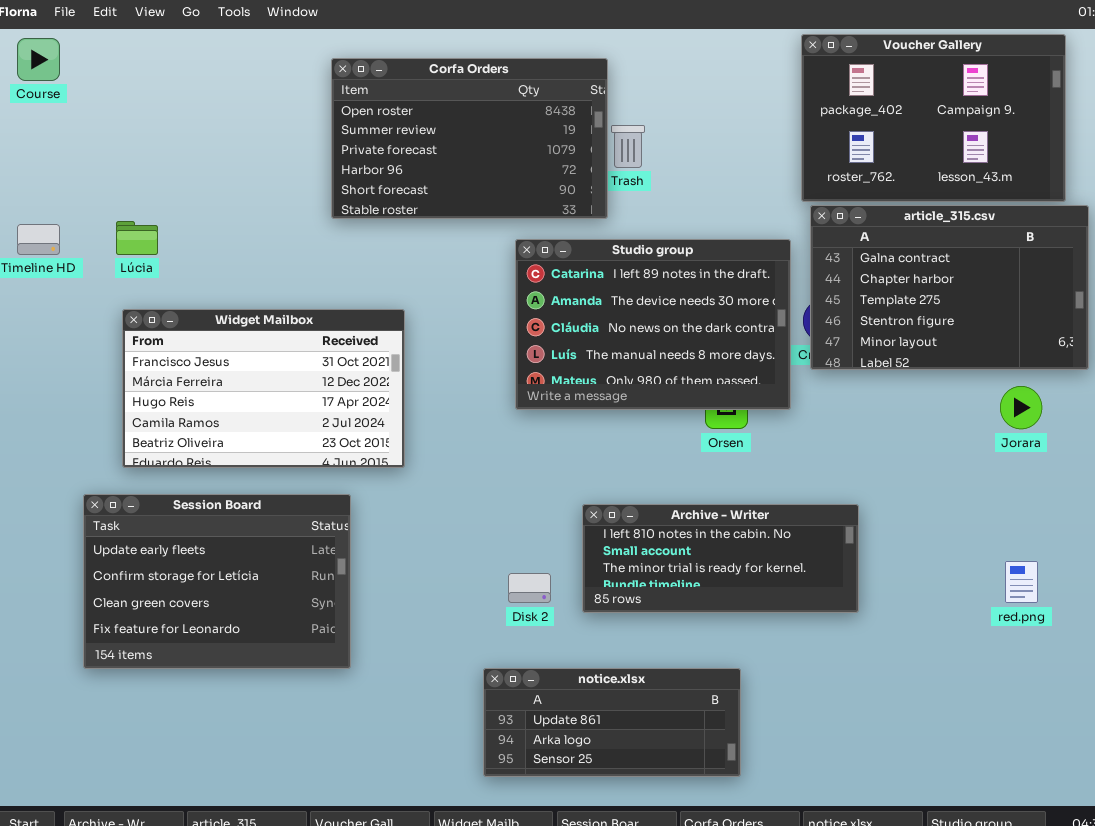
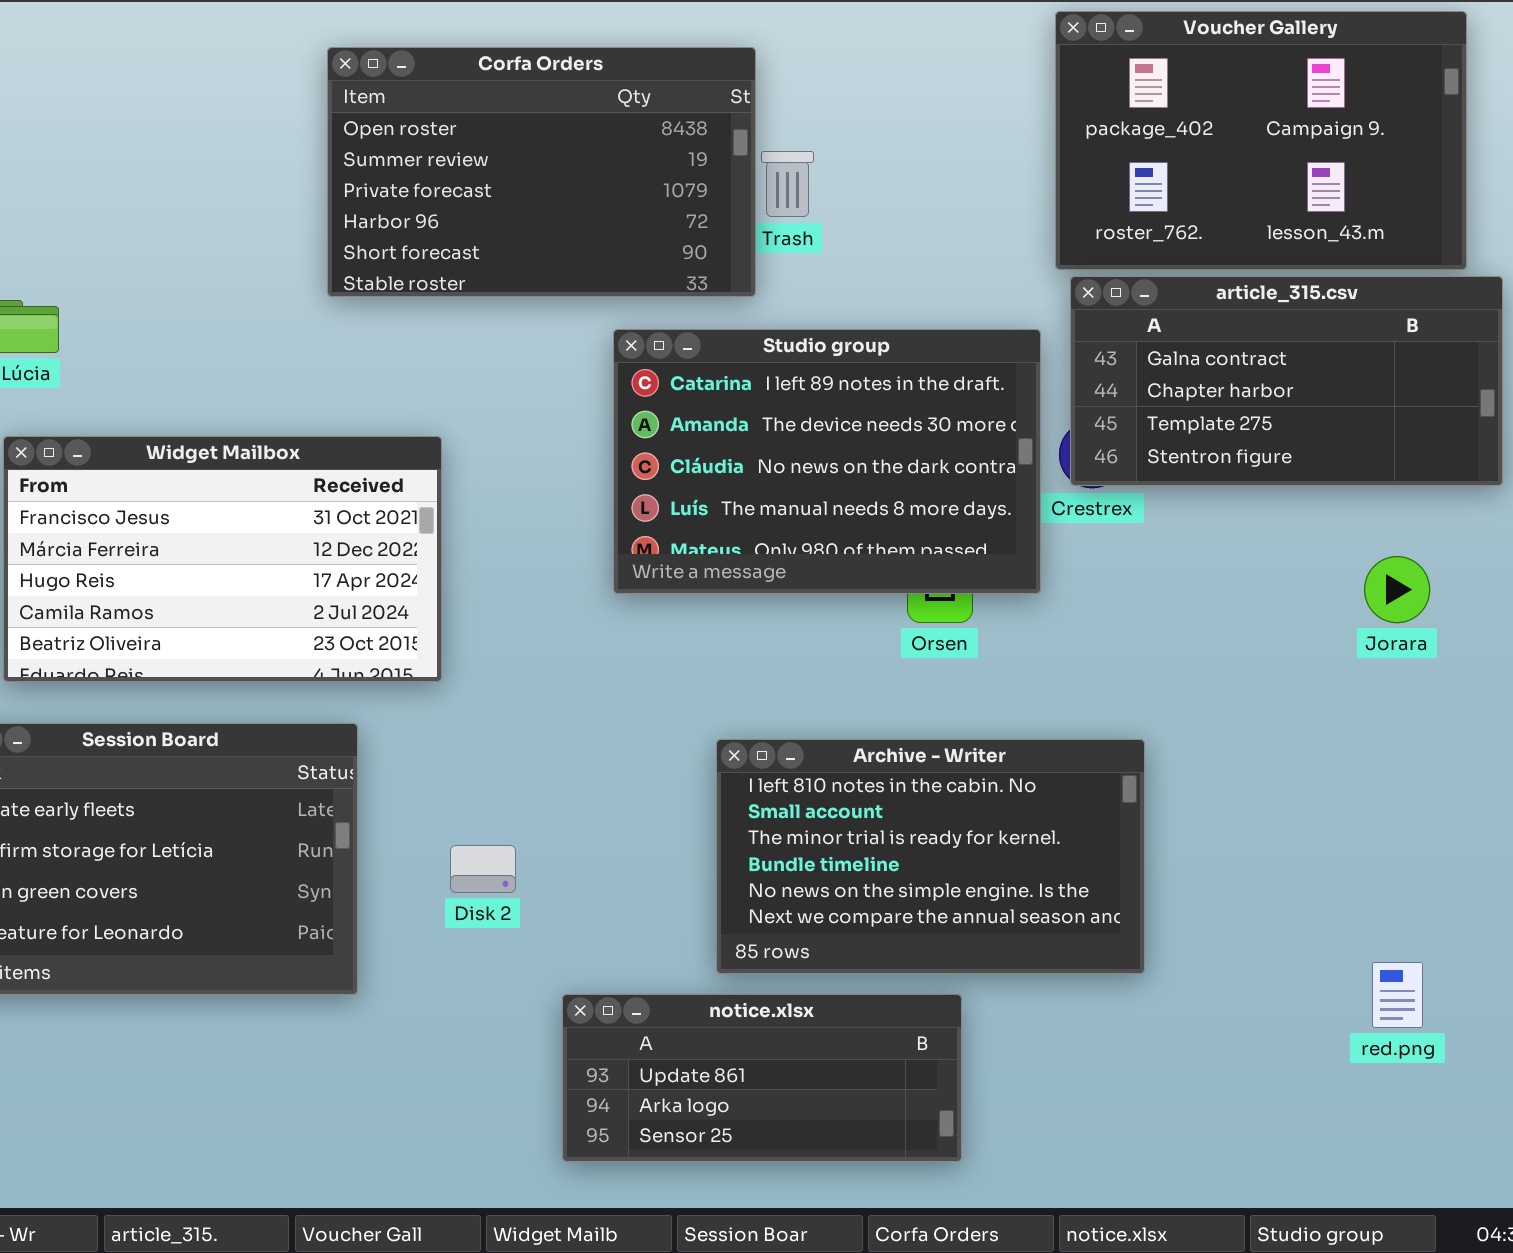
article_315.csv: [810,205,1089,370] -> [1070,276,1503,486], resized
Archive - Writer: [582,504,859,613] -> [716,739,1145,974], resized
red.png: [1005,561,1038,603] -> [1372,962,1423,1028], moved
Disk 2: [508,573,551,603] -> [450,845,516,893], moved

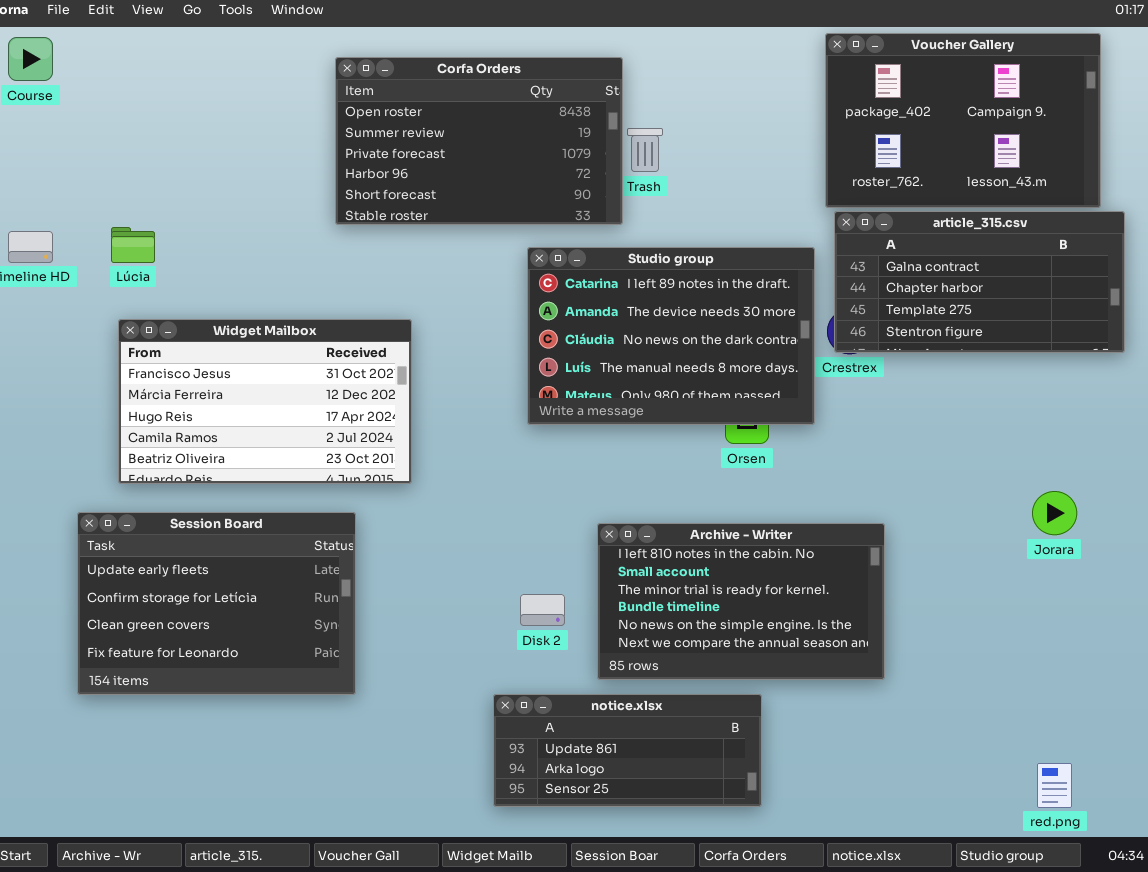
Jorara: [1364,556,1430,623] -> [1032,491,1077,535], moved
Disk 2: [450,845,516,893] -> [520,594,565,626], moved
red.png: [1372,962,1423,1028] -> [1037,763,1072,808], moved

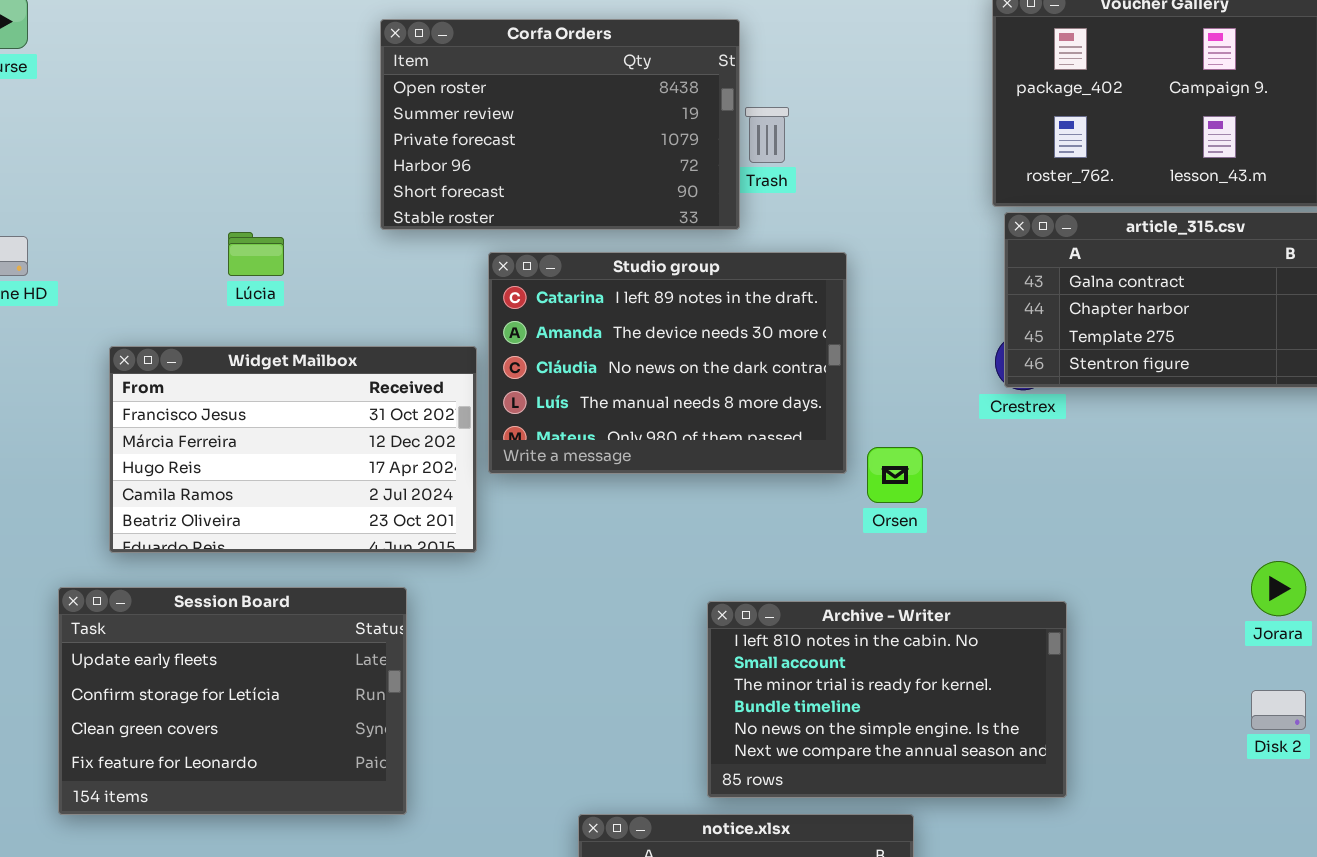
Lúcia: [111,227,155,263] -> [228,232,284,276], moved
Studio group: [527,247,815,425] -> [488,252,847,474], moved
Disk 2: [520,594,565,626] -> [1251,690,1306,730], moved

